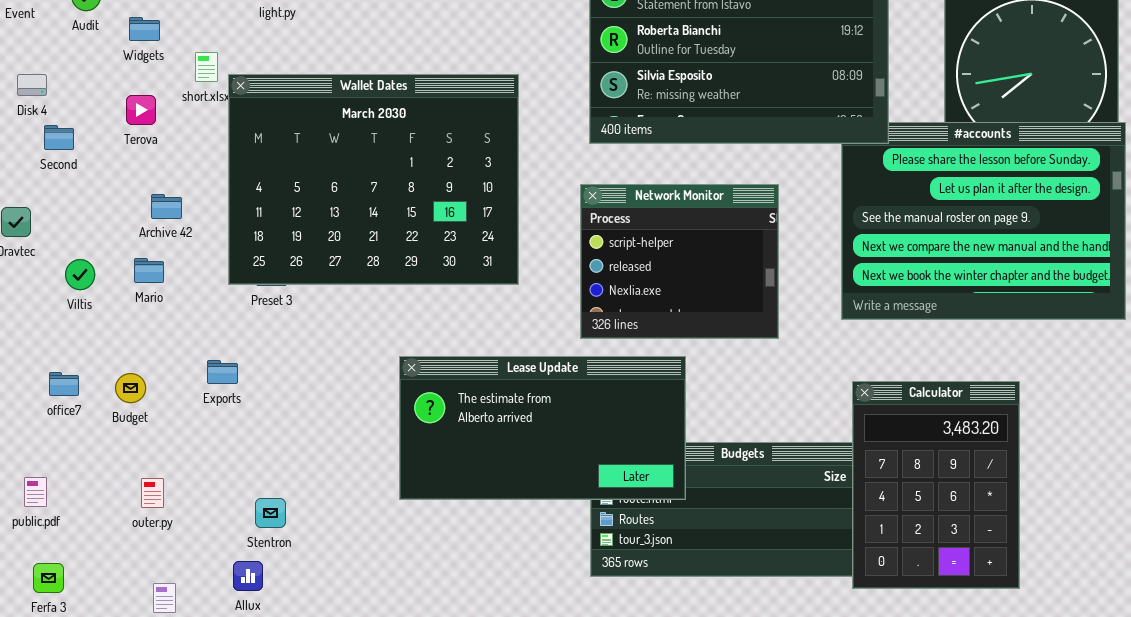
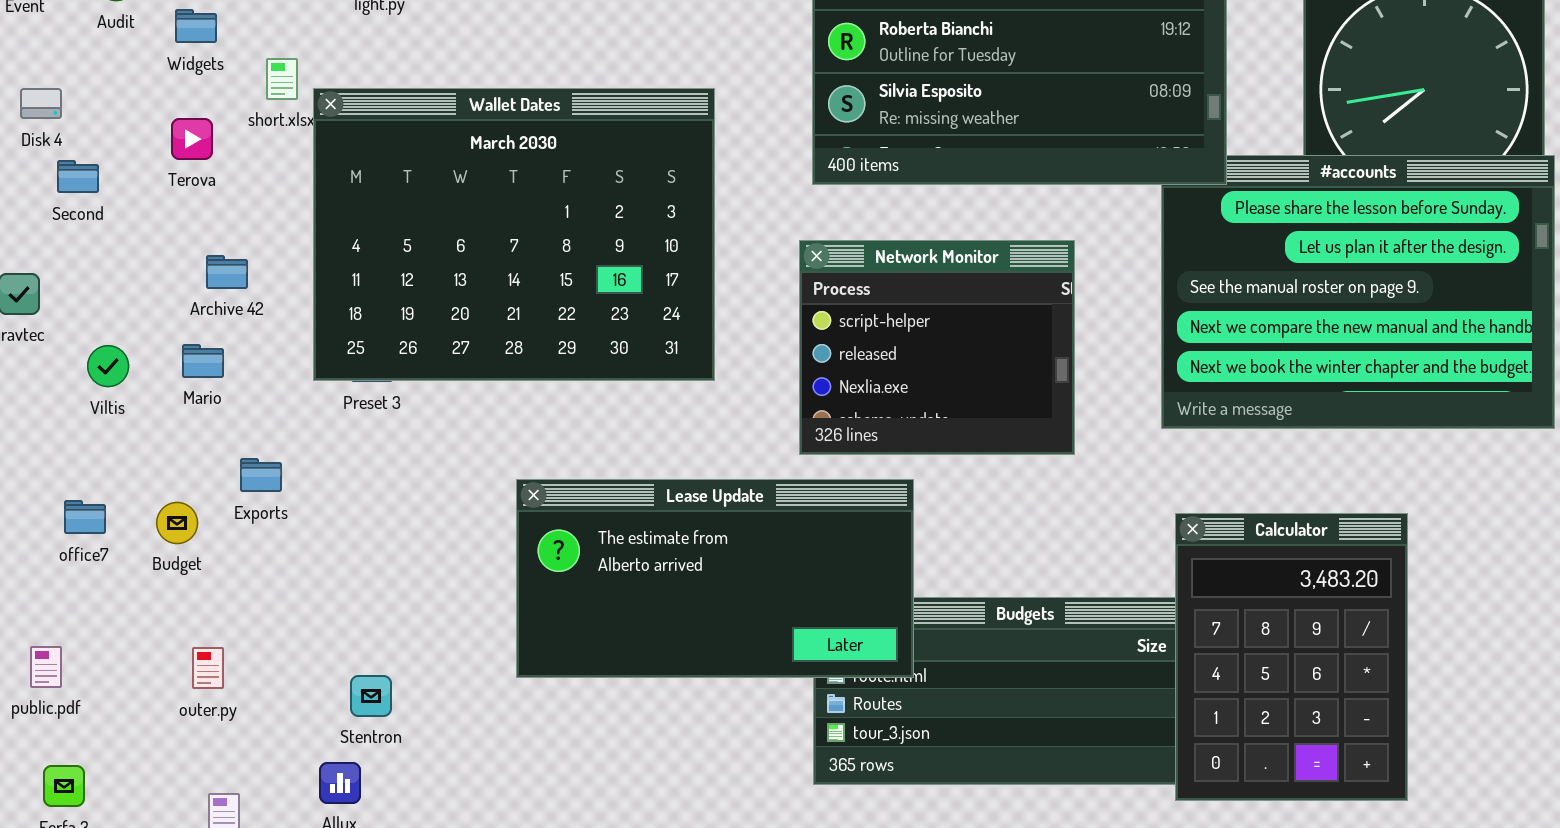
Lease Update: [399,356,686,500] -> [516,479,914,678], moved
Exports: [207,360,238,384] -> [240,458,282,492], moved

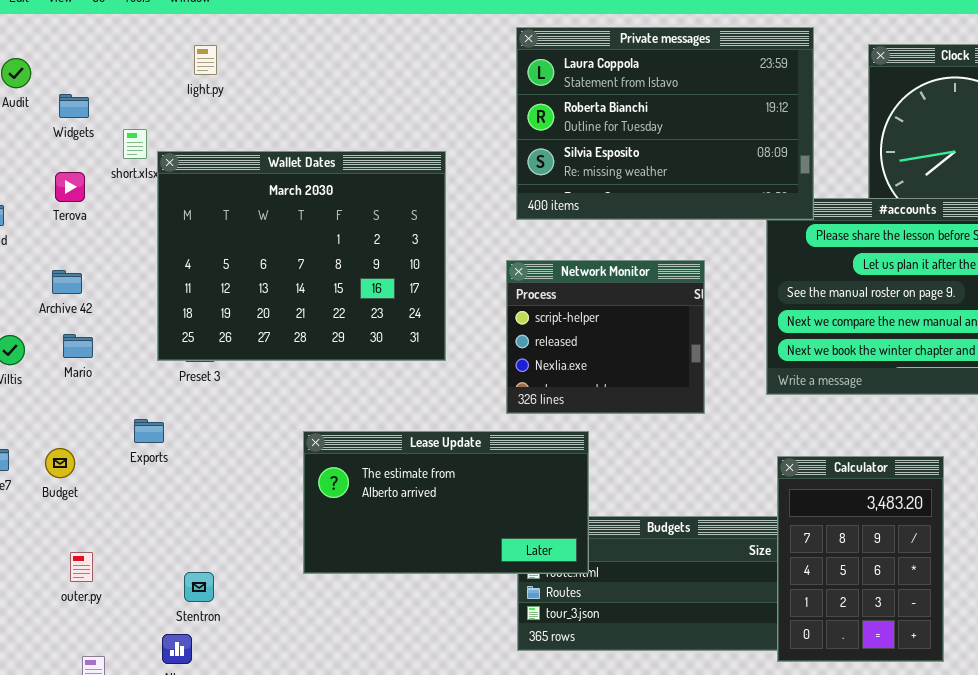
Archive 42: [206,255,248,289] -> [52,270,82,294], moved
Exports: [240,458,282,492] -> [134,419,164,443], moved

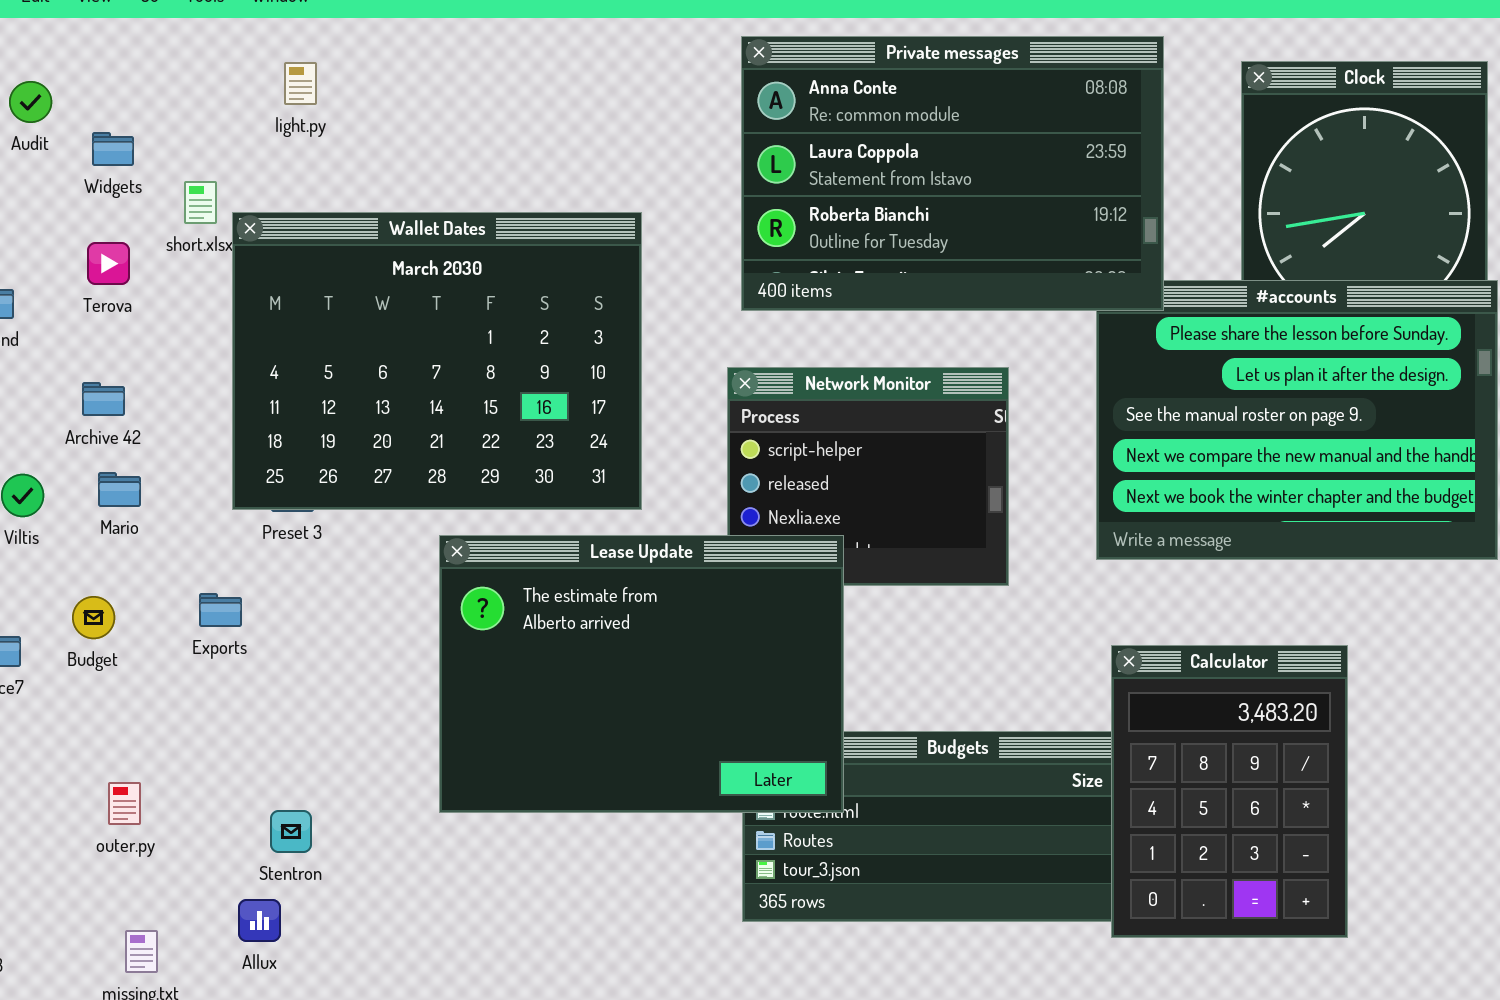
Private messages: [516,27,814,220] -> [741,36,1164,311], scrolled up 1 row
Lease Update: [303,431,589,574] -> [439,535,844,813], resized
Budget: [45,448,75,478] -> [72,596,115,639], moved

